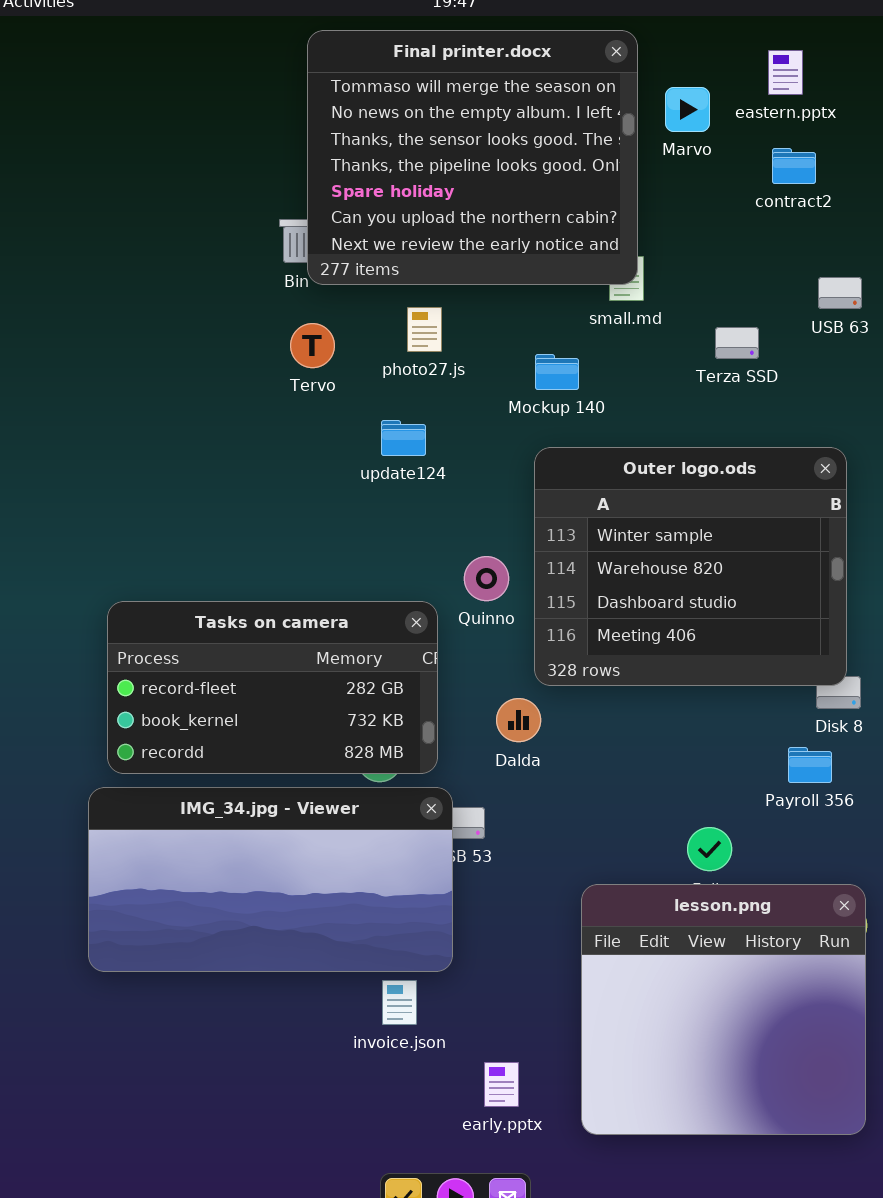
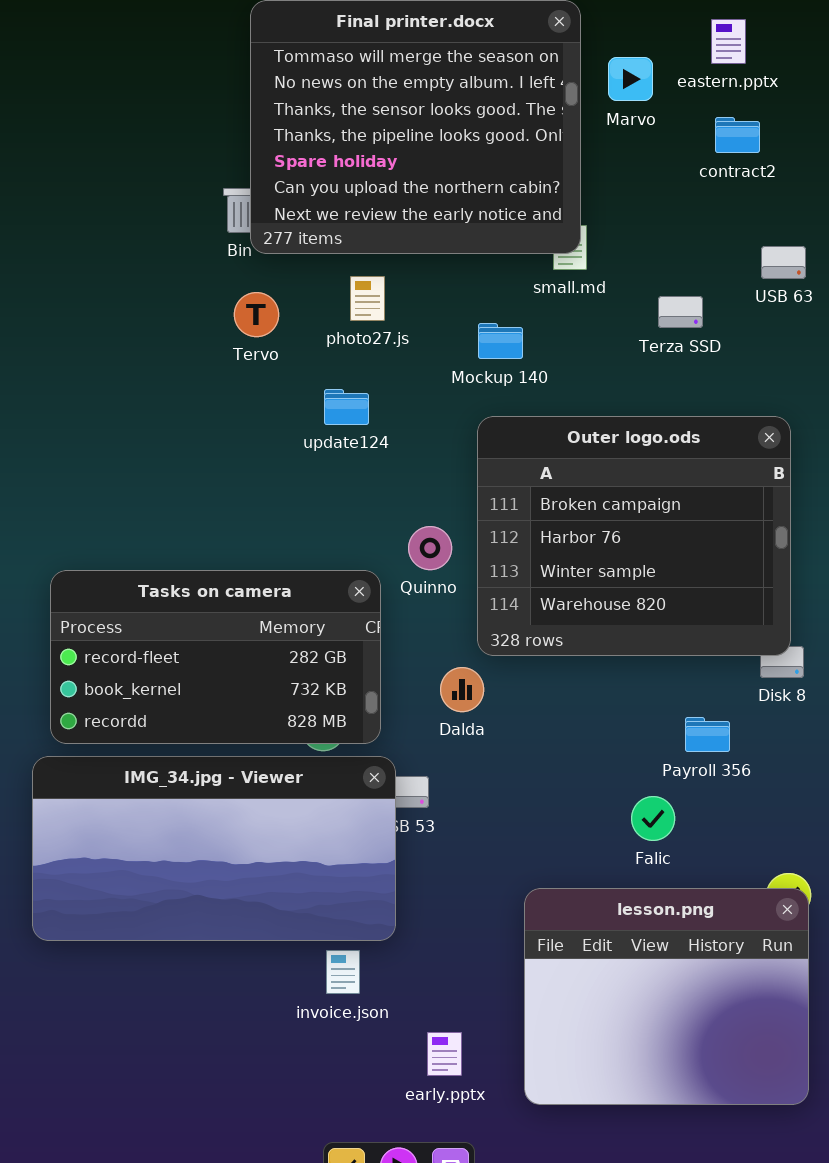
Outer logo.ods: [534,447,847,686] -> [477,416,791,656], scrolled up 2 rows
Payroll 356: [788,747,832,783] -> [685,717,730,752], moved
lesson.png: [581,884,866,1135] -> [524,888,809,1105], resized

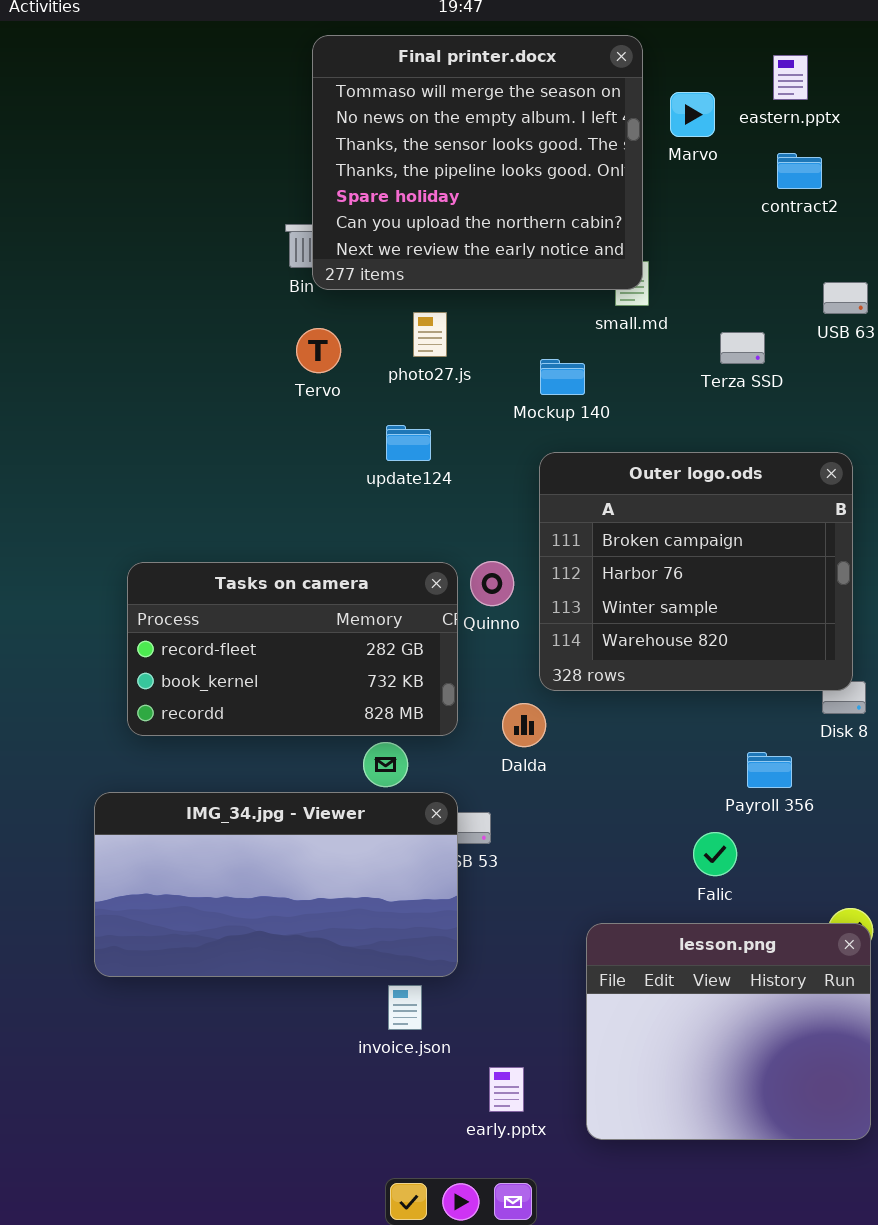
Tasks on camera: [50,570,381,744] -> [127,562,458,736], moved

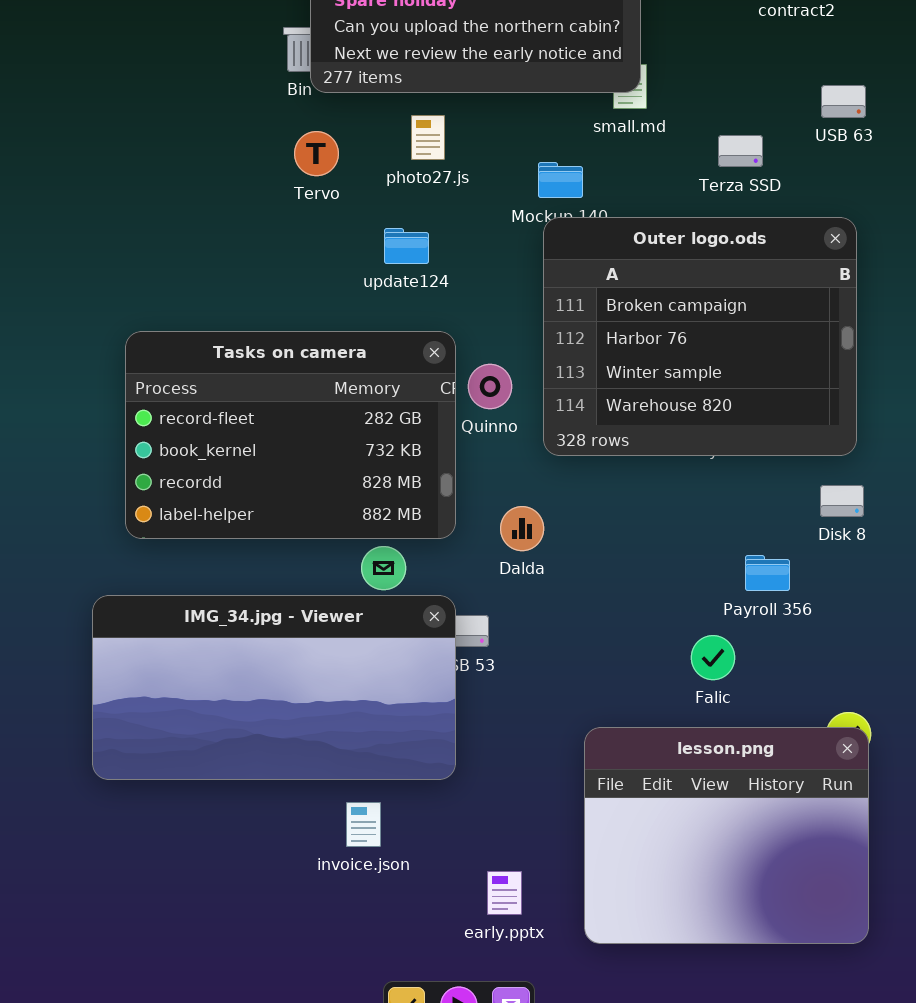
Outer logo.ods: [539,452,853,691] -> [543,217,857,456], moved
Tasks on camera: [127,562,458,736] -> [125,331,456,539], resized
invoice.json: [388,985,422,1030] -> [346,802,381,847], moved

